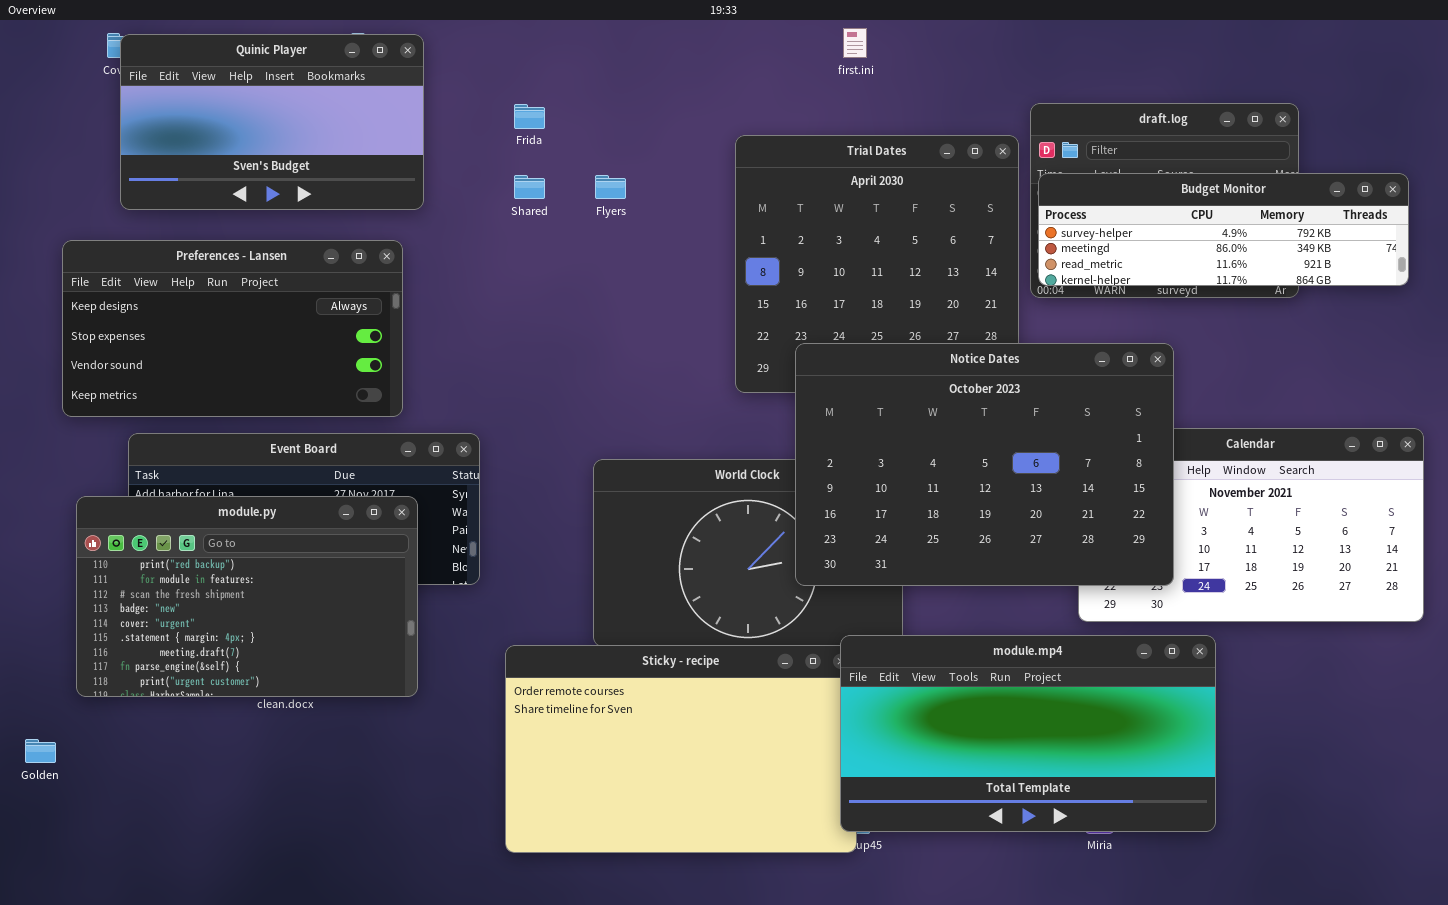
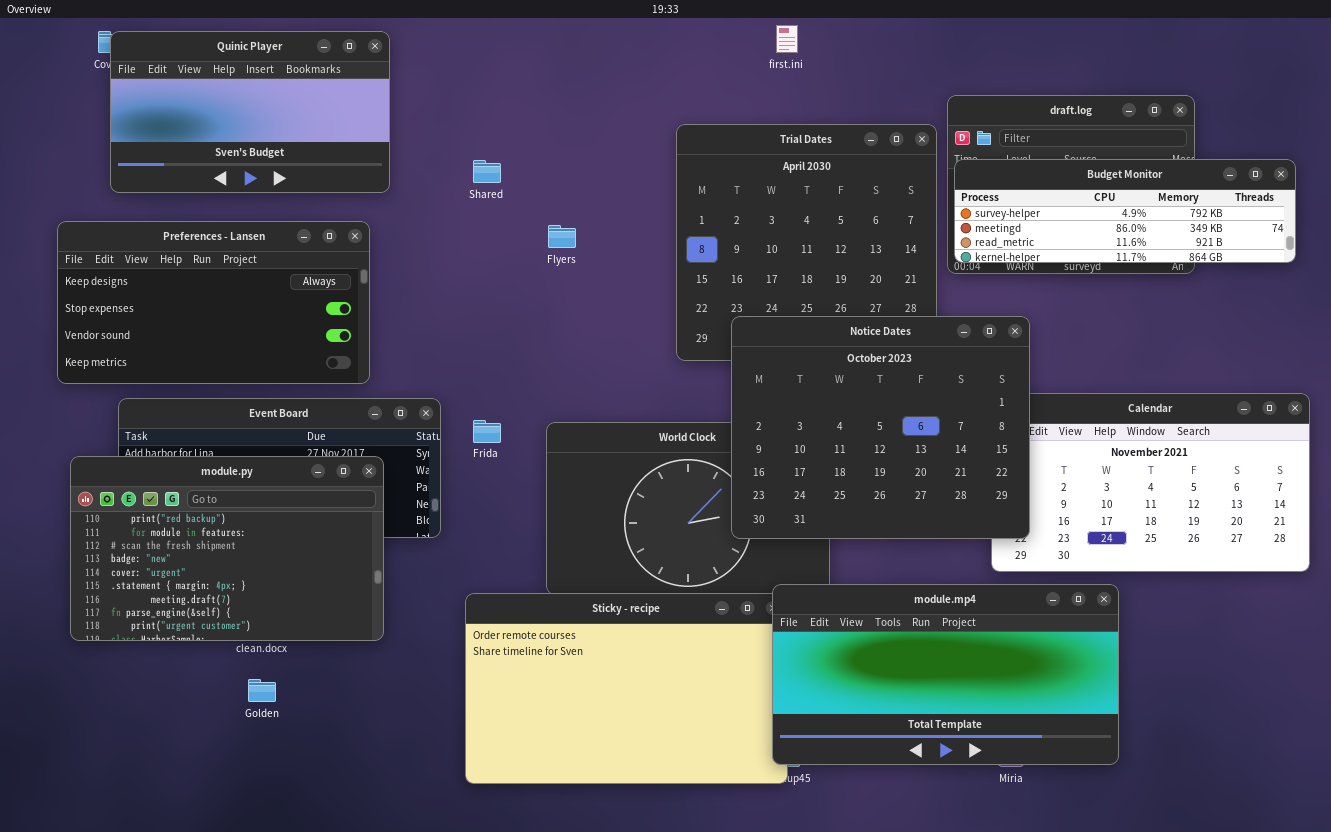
Frida: [514,104,545,129] -> [473,420,501,443], moved
Flyers: [595,175,626,199] -> [548,225,576,248], moved
Notice Dates: [795,343,1174,586] -> [731,316,1030,539], resized
Golden: [25,739,56,763] -> [248,679,276,702], moved

